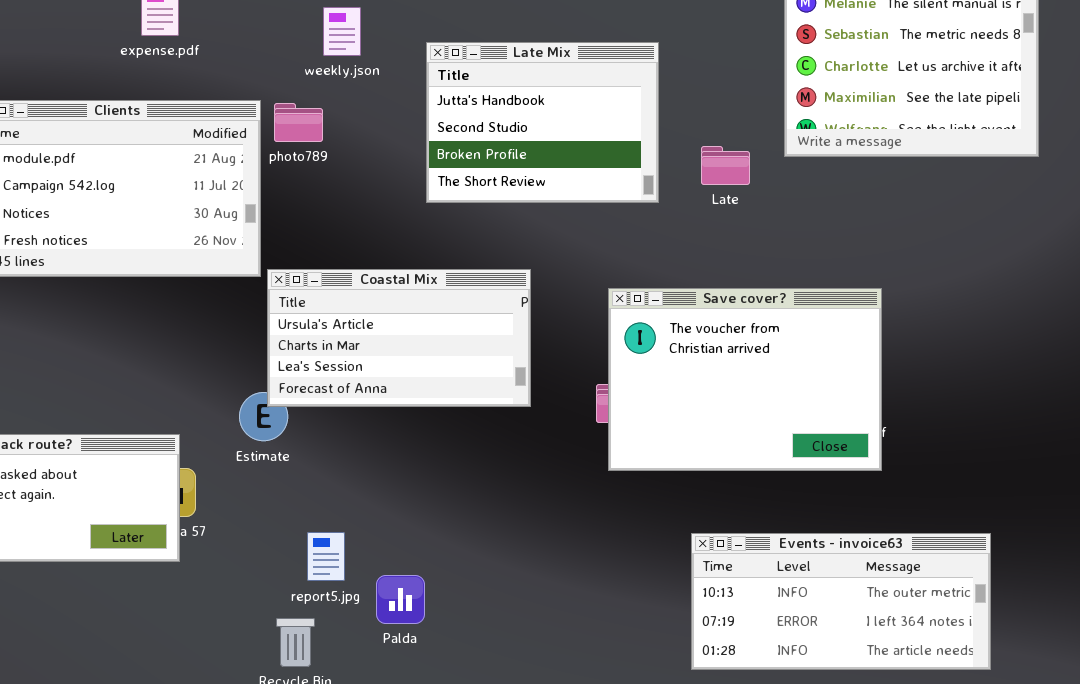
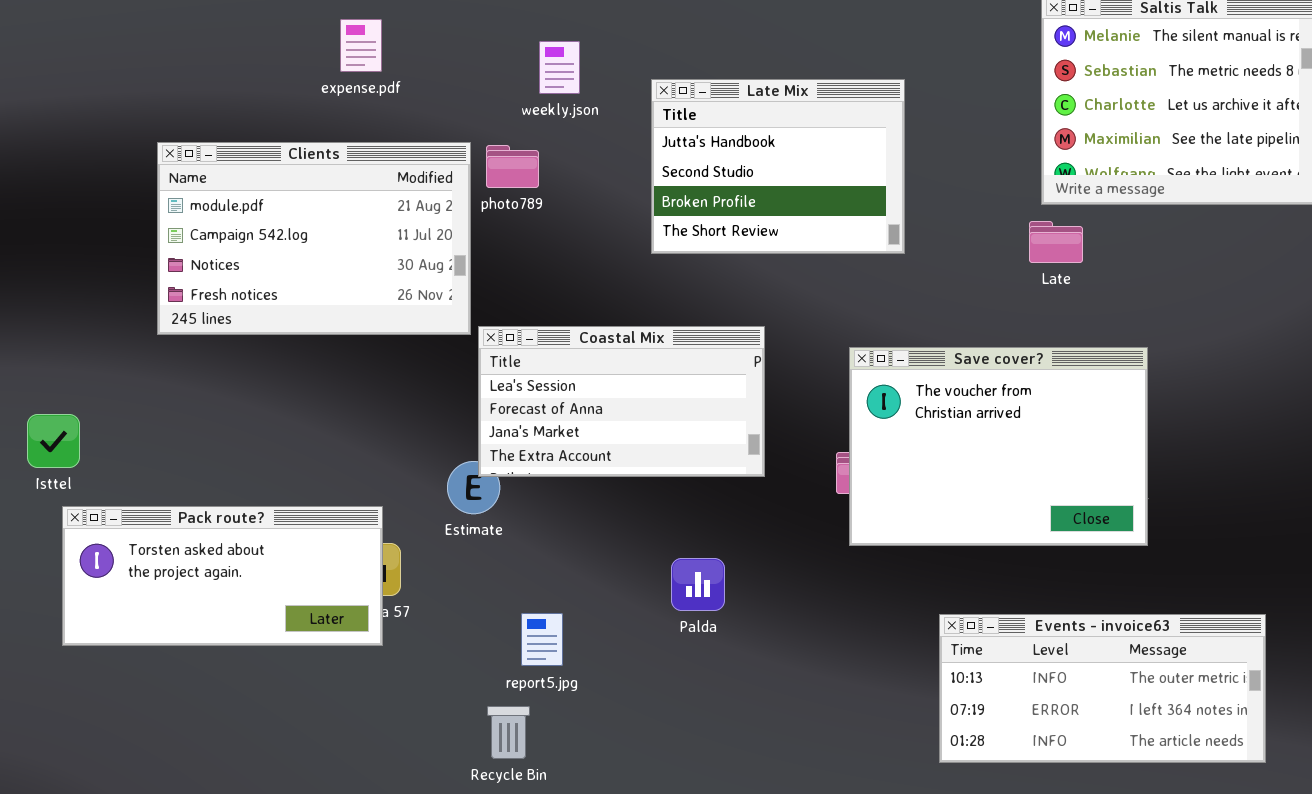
Late: [701,146,750,185] -> [1029,221,1083,263], moved
Coastal Mix: [267,269,531,407] -> [478,326,765,477], scrolled down 2 rows
Palda: [376,575,425,624] -> [671,558,725,611], moved

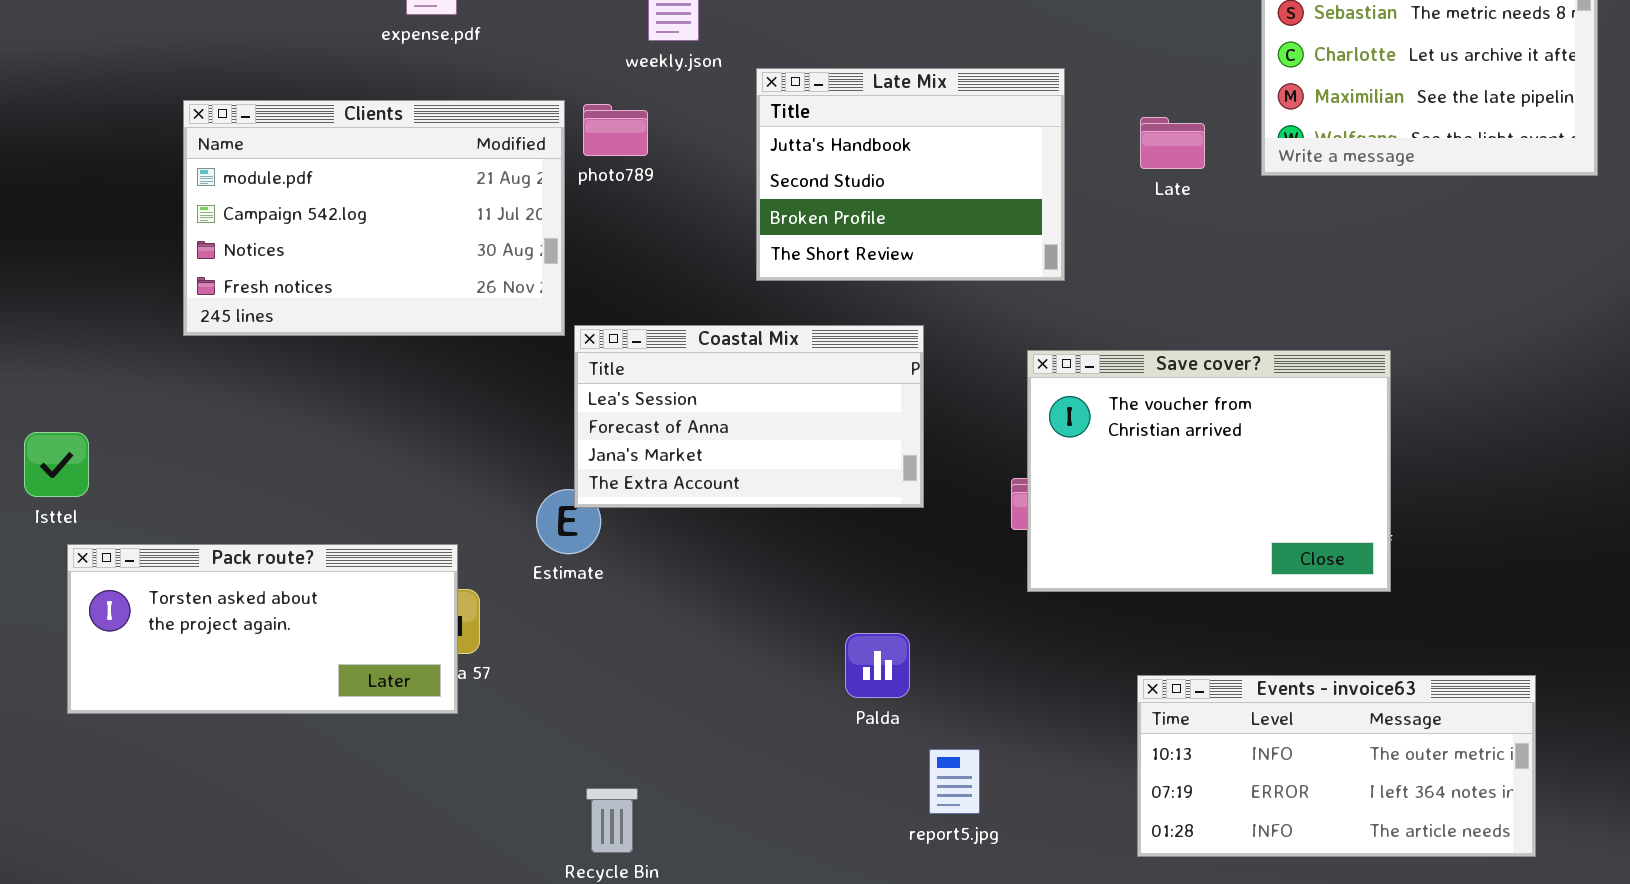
Late Mix: [651,79,905,254] -> [756,68,1065,281], moved
Late: [1029,221,1083,263] -> [1140,117,1205,169], moved
Palda: [671,558,725,611] -> [845,633,910,698], moved
report5.jpg: [521,613,563,666] -> [929,749,980,814], moved

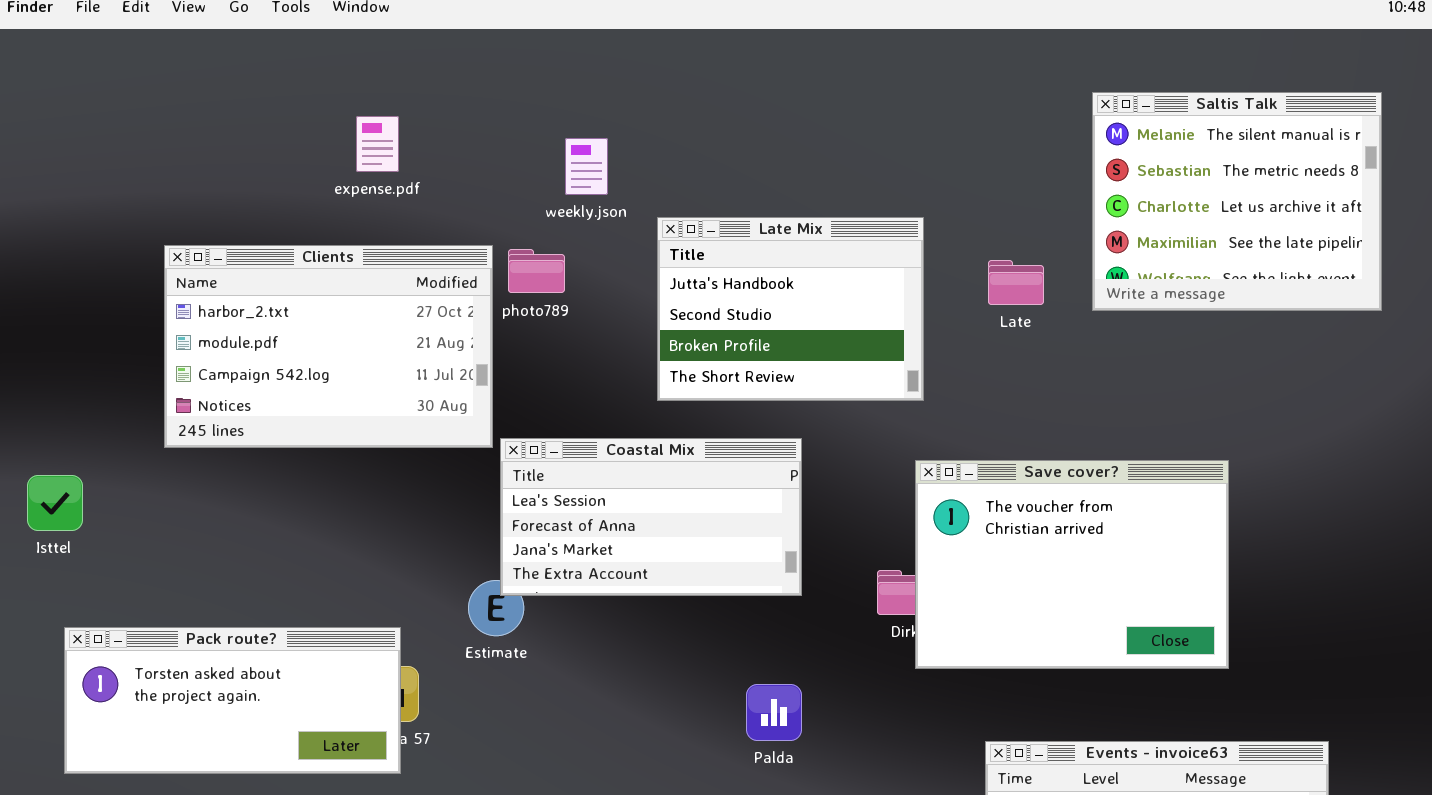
Clients: [183,100,565,336] -> [164,245,493,448], scrolled up 1 row
Save cover?: [1027,350,1391,592] -> [915,460,1229,669], moved
Isttel: [24,432,89,497] -> [27,475,83,531], moved
Palda: [845,633,910,698] -> [746,684,802,741], moved

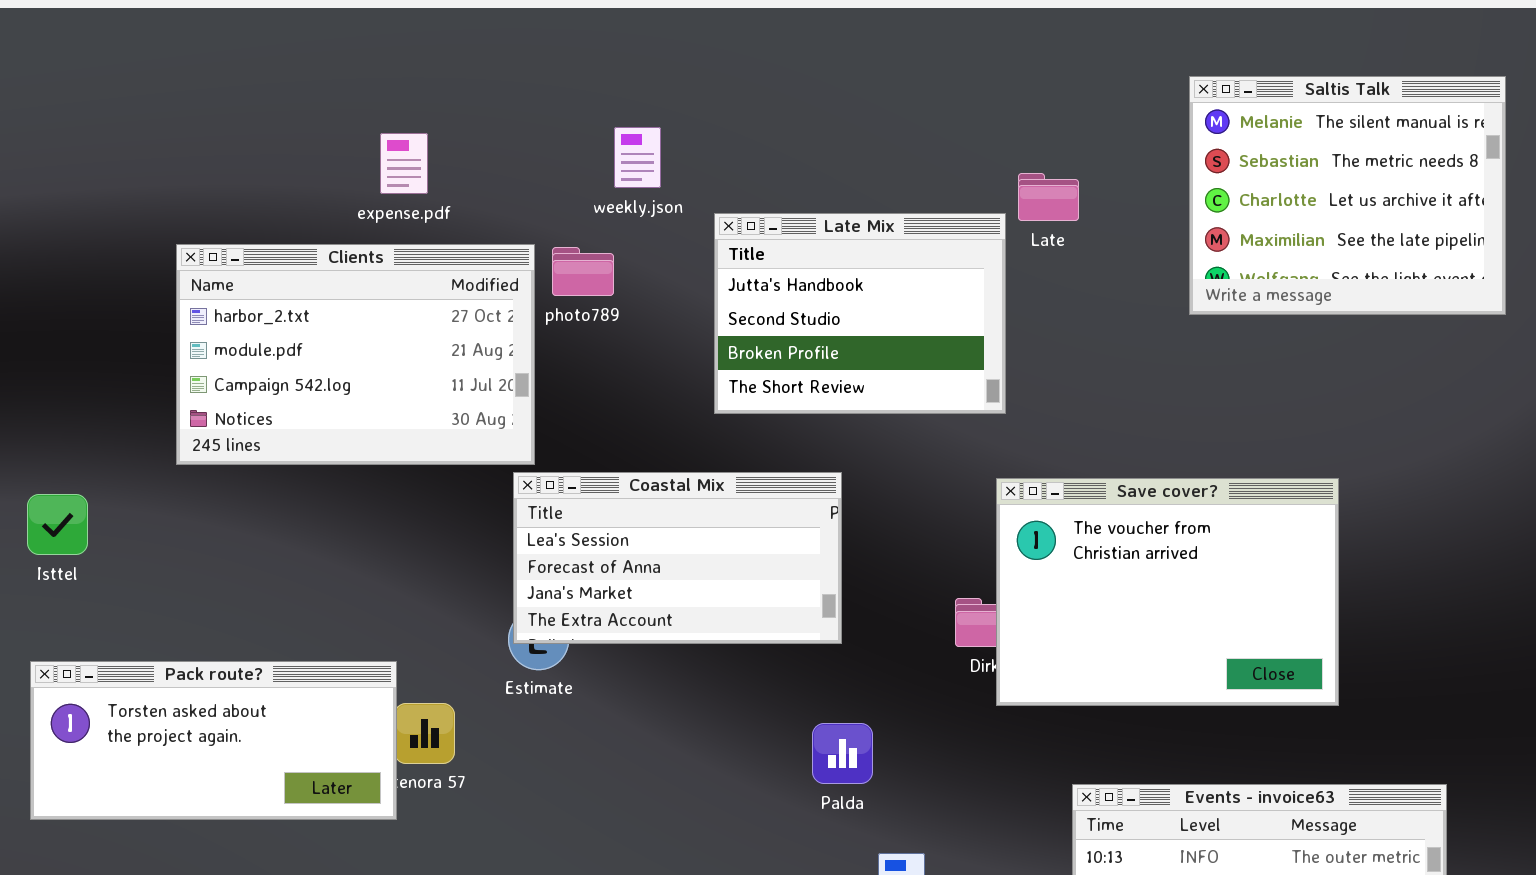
expense.pdf: [356,116,399,172] -> [380,133,428,194], moved
Late: [988,260,1044,305] -> [1018,173,1079,221], moved
Coastal Mix: [500,438,802,596] -> [513,472,842,644], moved
Pack route?: [64,627,401,774] -> [30,661,397,820], moved

